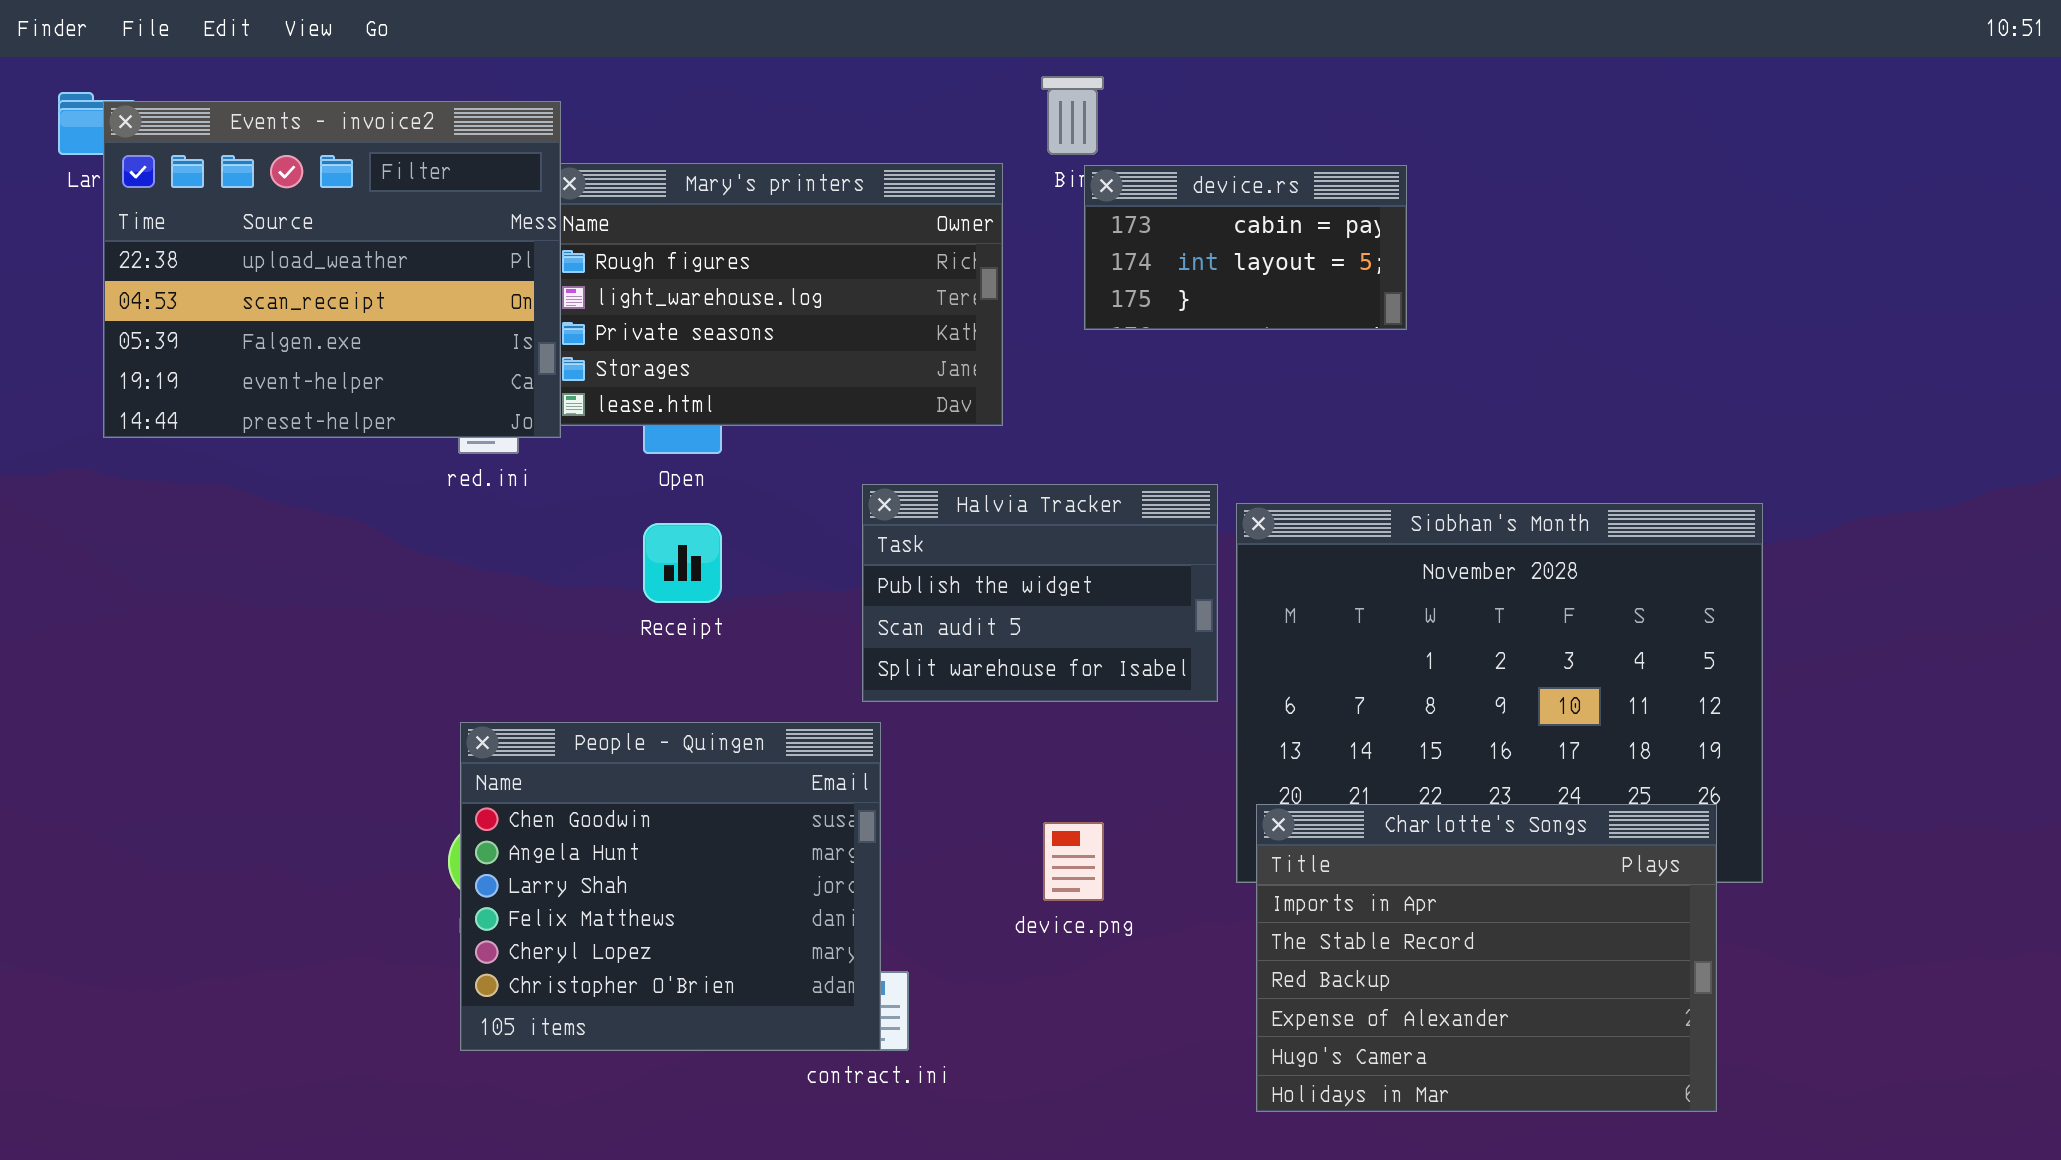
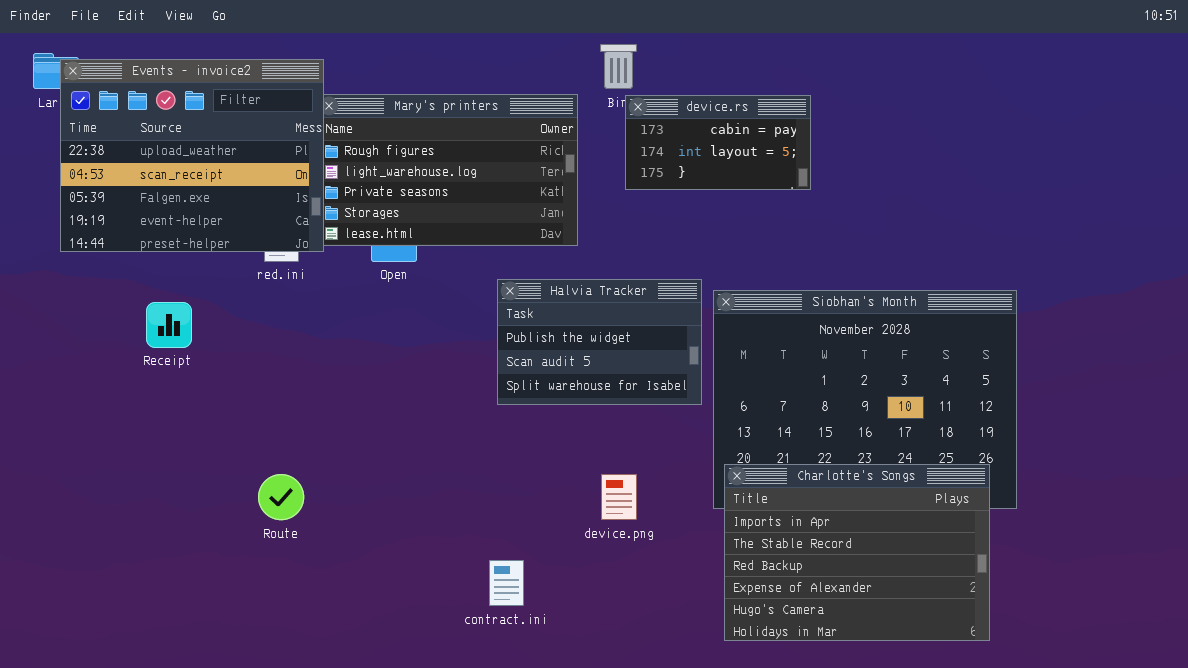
Receipt: [643,523,722,603] -> [146,302,192,348], moved
People - Quingen: [460,722,881,1051] -> none, closed

